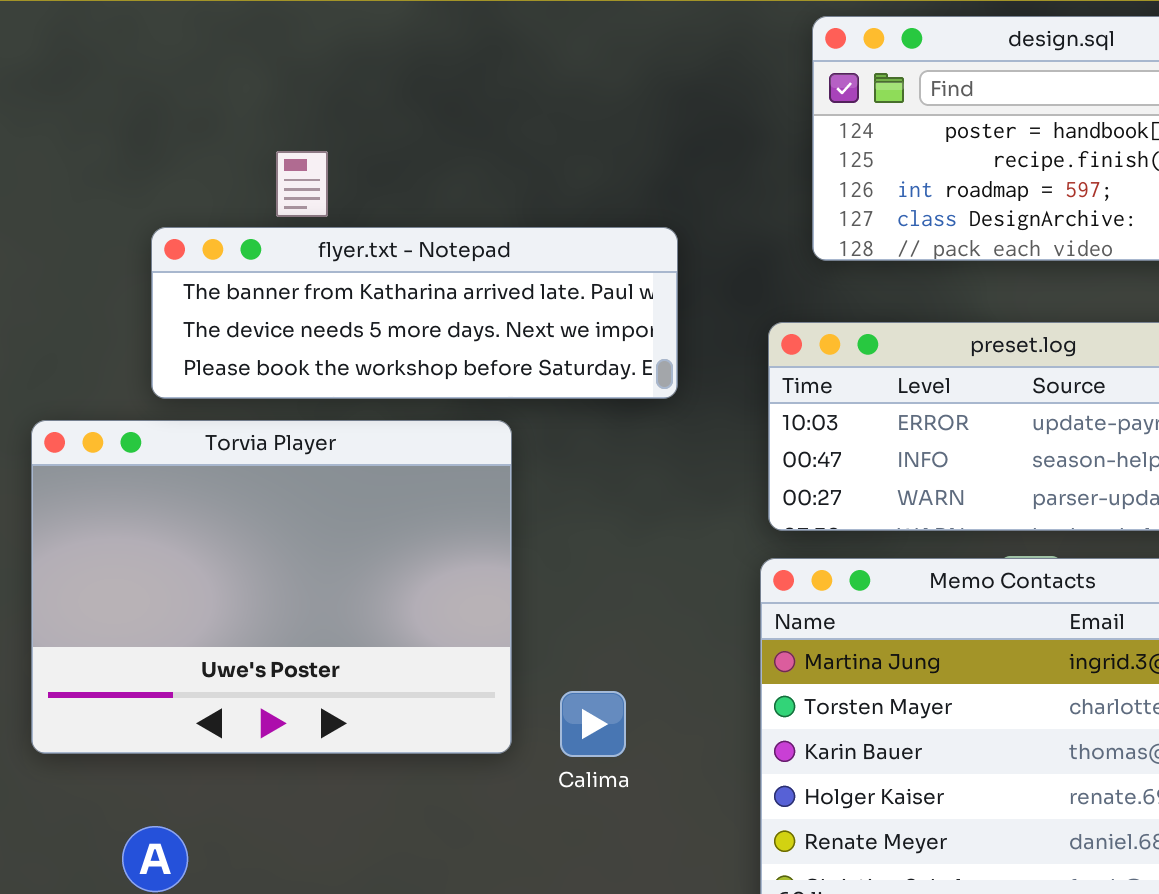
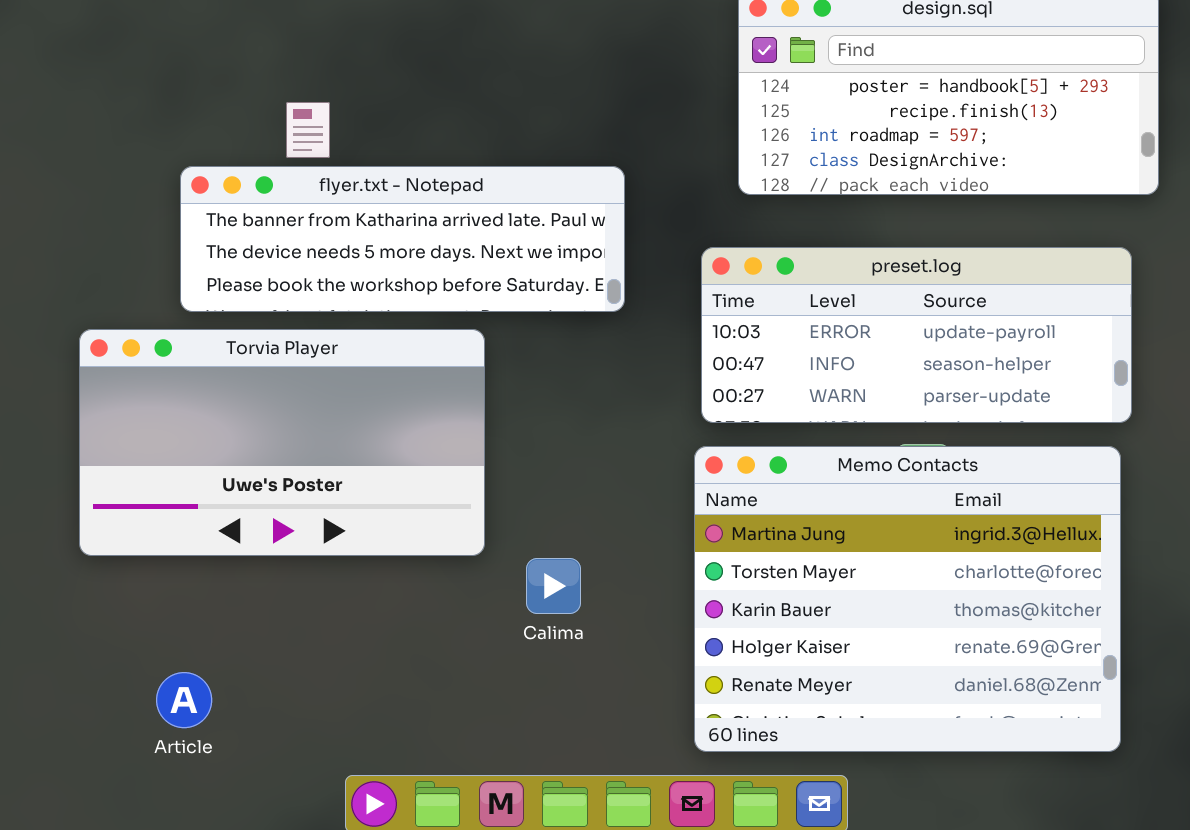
Torvia Player: [31,420,512,754] -> [79,329,485,556], resized

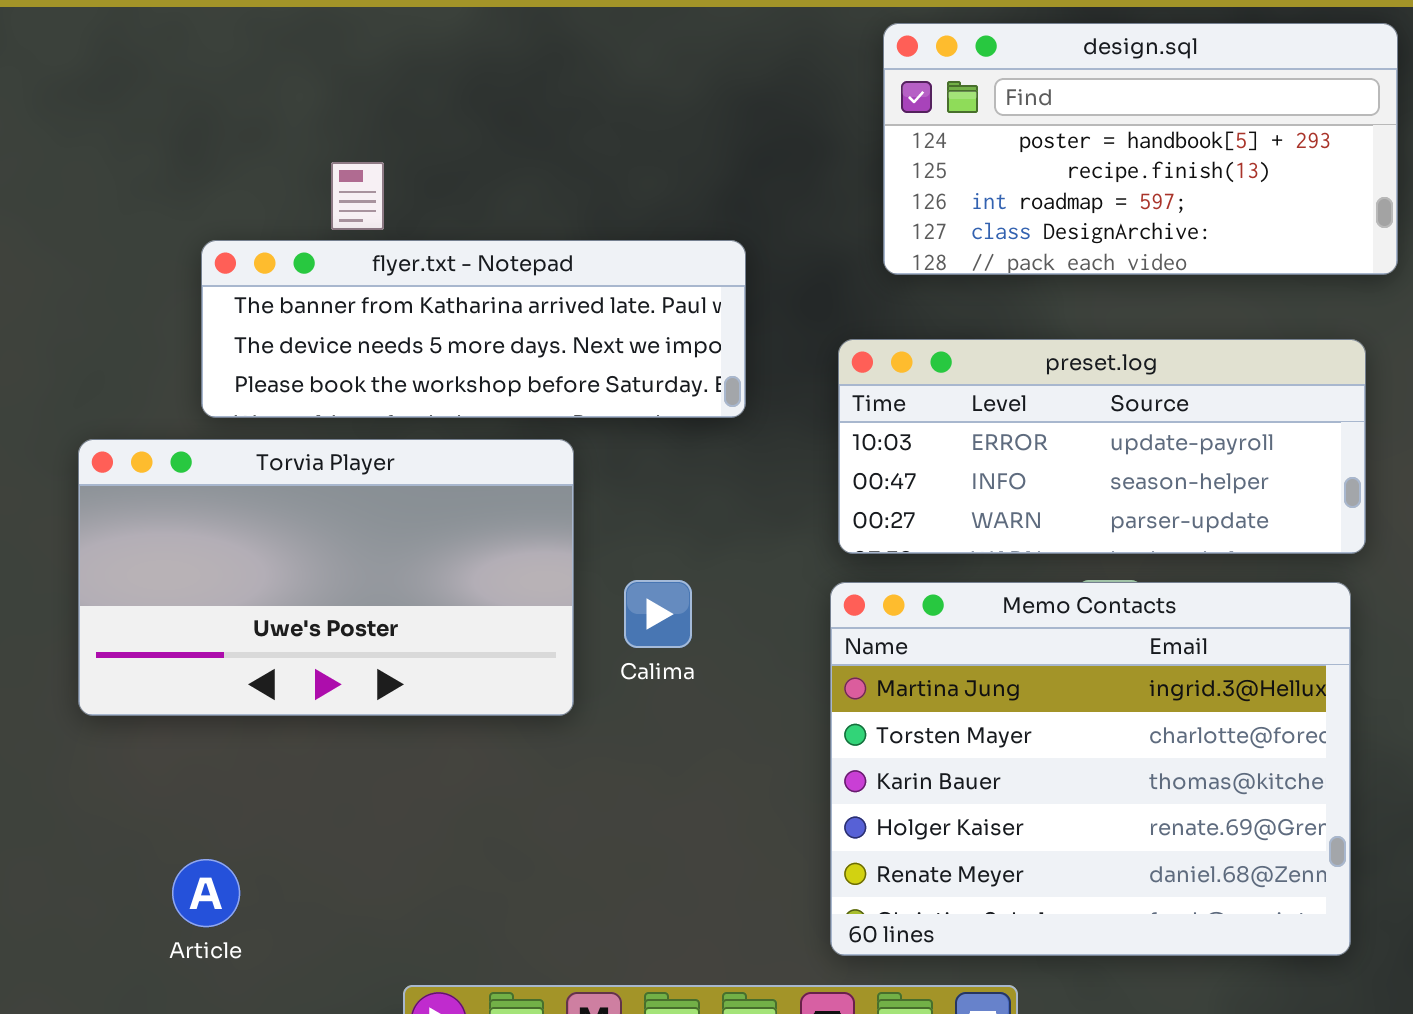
Calima: [526,558,581,614] -> [624,580,692,648], moved

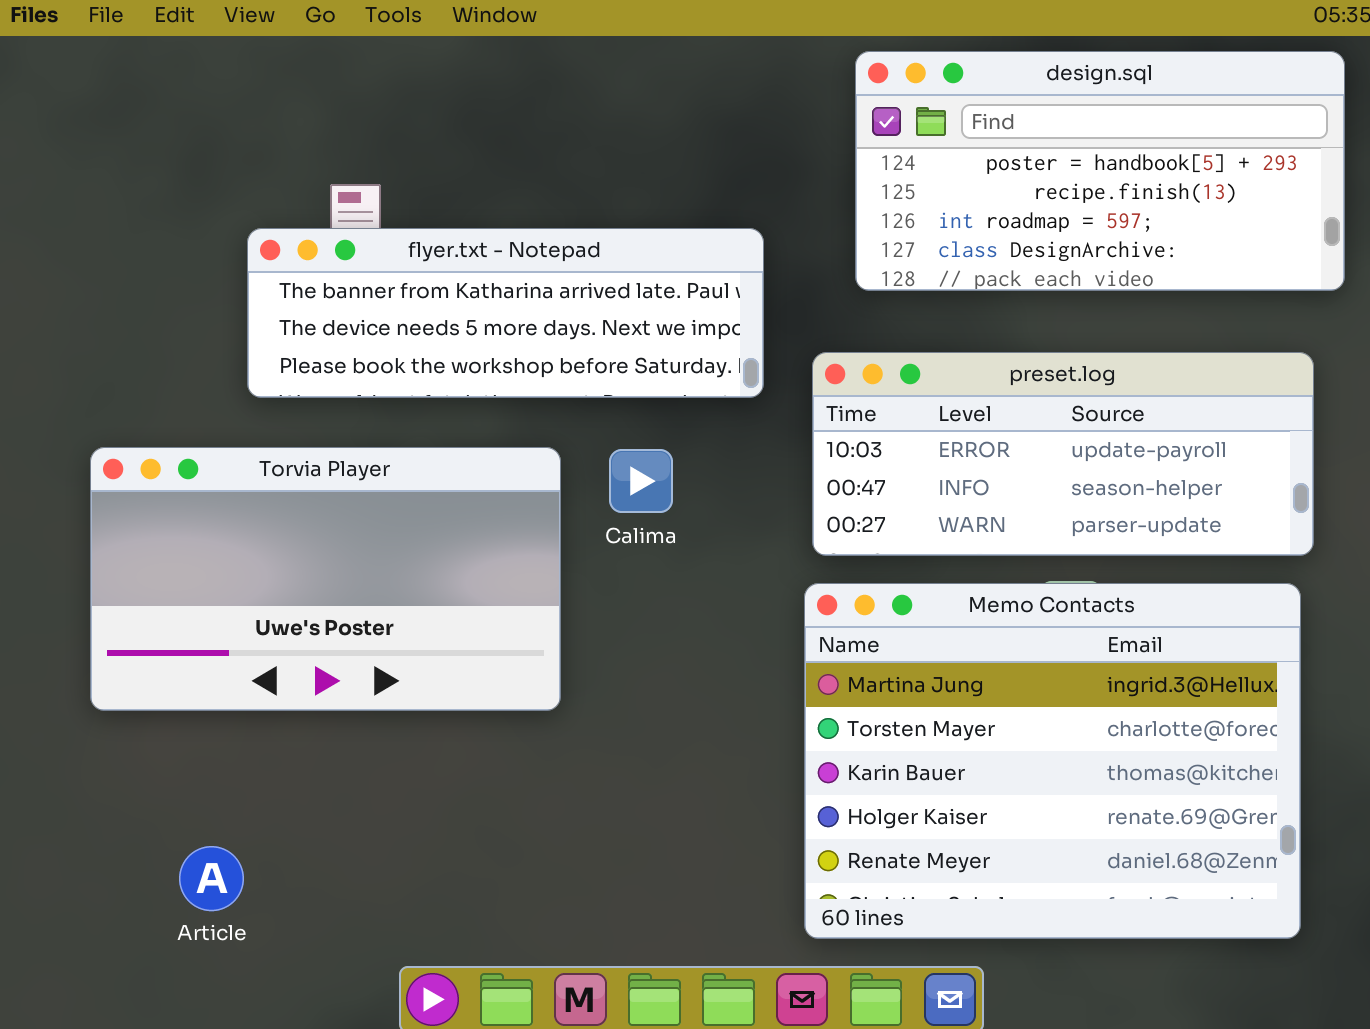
flyer.txt - Notepad: [201,240,746,418] -> [247,228,764,398], moved
Calima: [624,580,692,648] -> [609,449,673,513], moved

